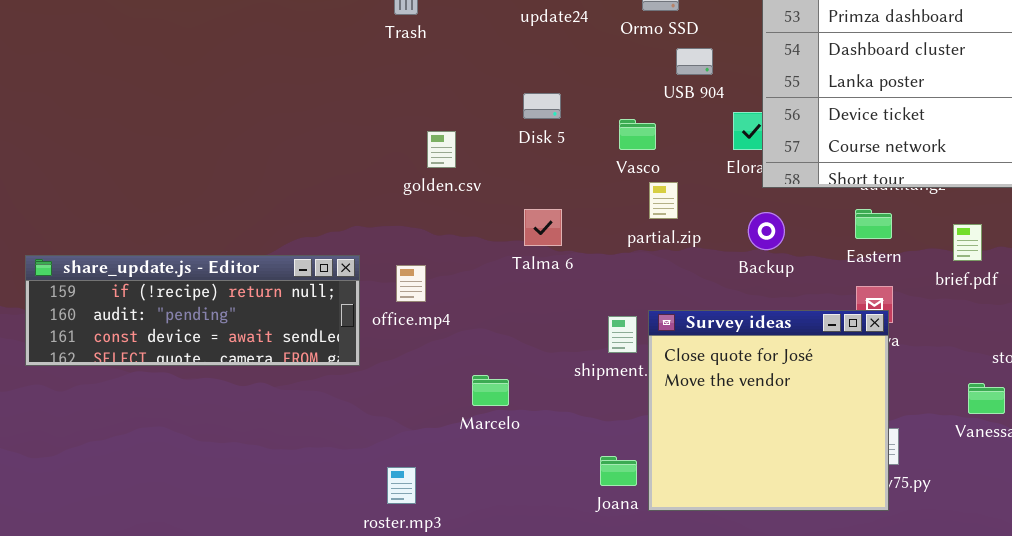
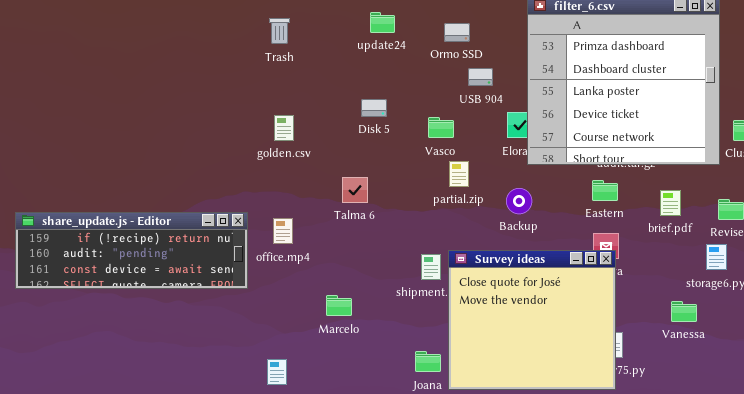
golden.csv: [427,131,456,168] -> [274,115,294,141], moved
Talma 6: [524,209,562,246] -> [342,177,368,203], moved
Backup: [748,212,785,250] -> [506,188,532,214], moved

